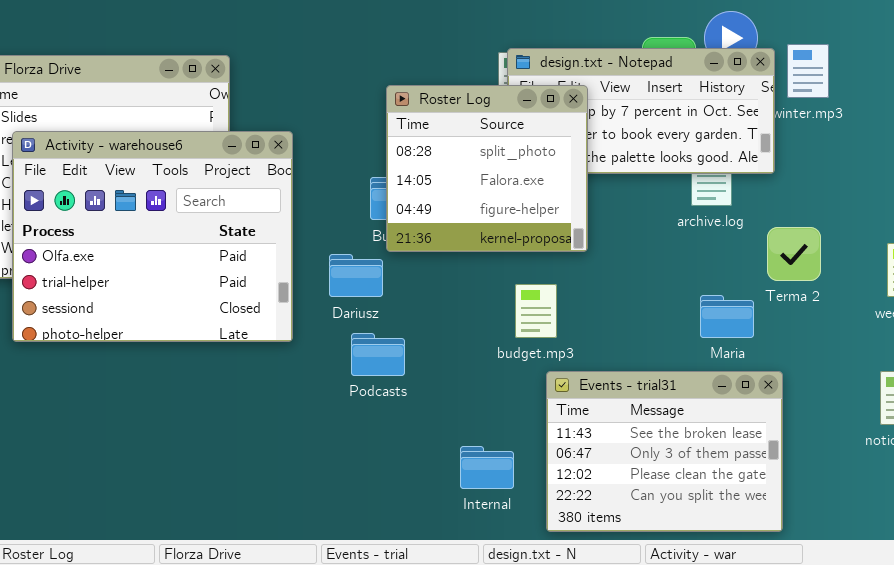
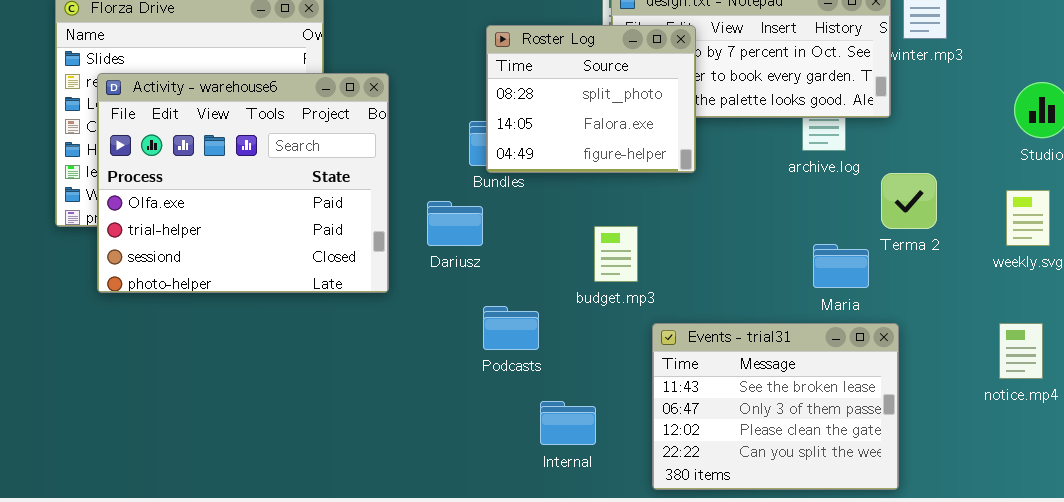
Roster Log: [386,85,588,252] -> [486,25,696,173], resized
budget.mp3: [515,284,557,338] -> [594,226,638,282], moved
Podcasts: [351,333,405,376] -> [483,306,539,350], moved
Internal: [460,446,514,489] -> [540,401,596,445], moved

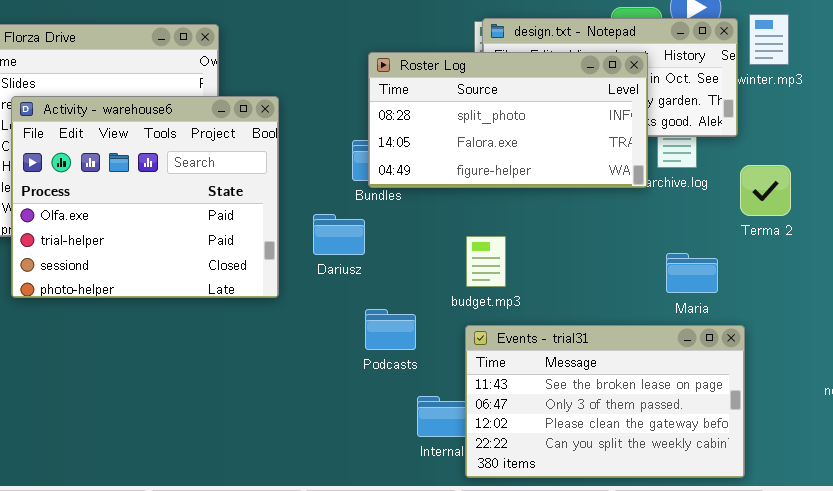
Roster Log: [486,25,696,173] -> [368,52,648,188], resized
Terma 2: [881,173,937,229] -> [740,165,791,216], moved
Events - trial31: [652,323,899,490] -> [465,325,745,478], resized

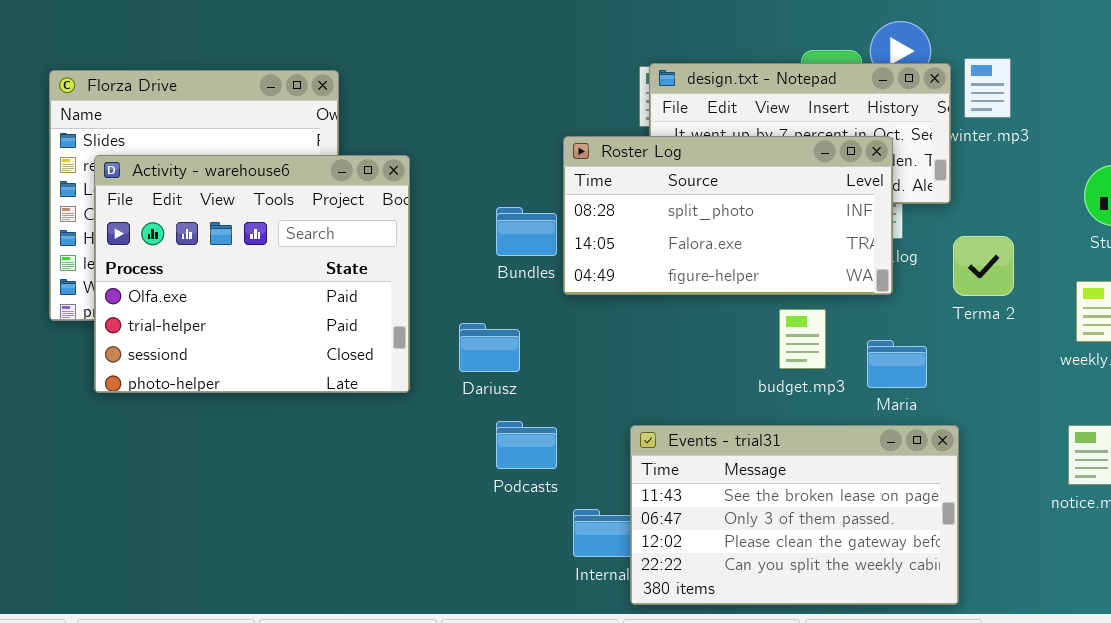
Roster Log: [368,52,648,188] -> [563,136,893,295], moved
Dariusz: [313,214,365,255] -> [459,323,520,372], moved
budget.mp3: [466,236,506,287] -> [779,309,826,369], moved
Podcasts: [365,309,416,350] -> [496,421,557,469], moved

